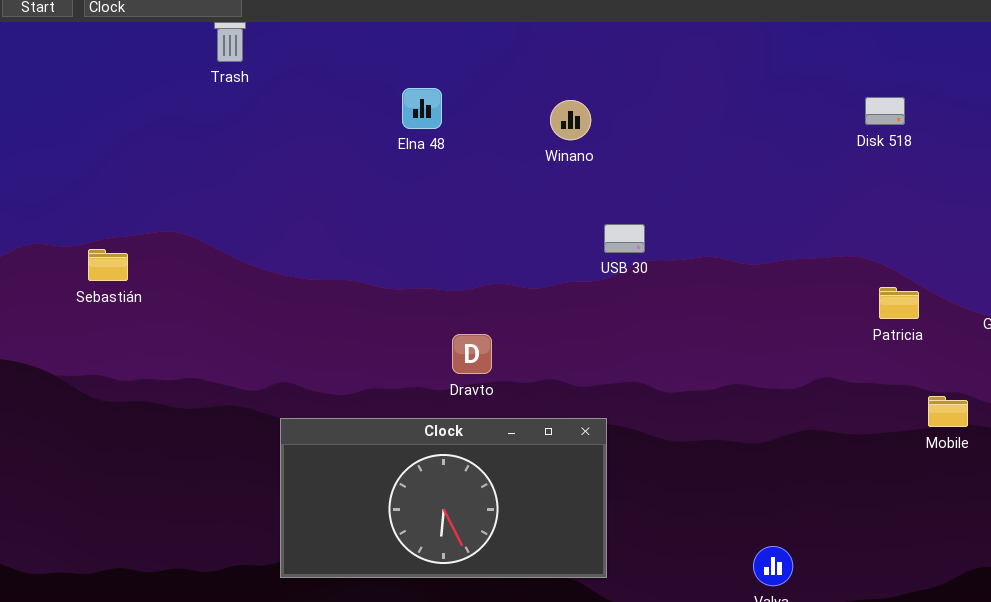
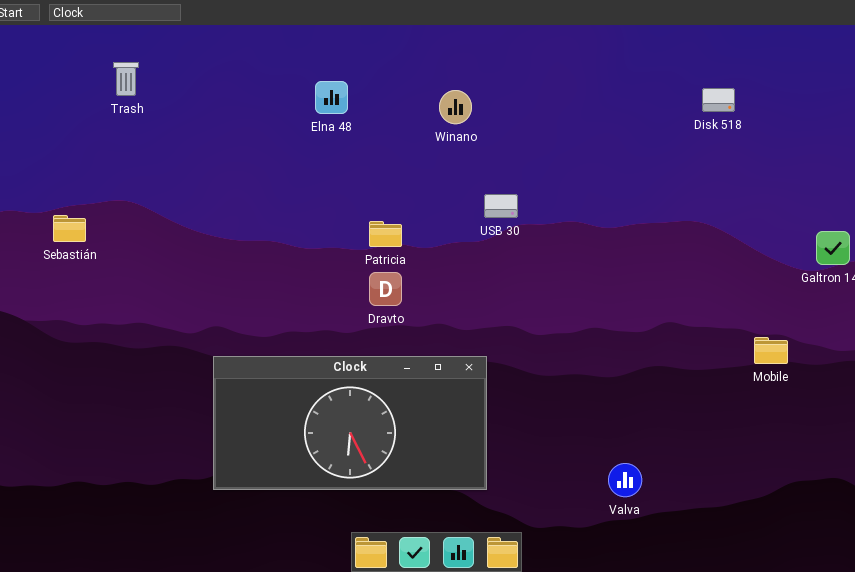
Trash: [214,22,246,62] -> [113,62,139,96], moved
Patricia: [879,287,919,319] -> [369,221,402,247], moved
Dravto: [452,334,492,374] -> [369,272,402,306], moved

